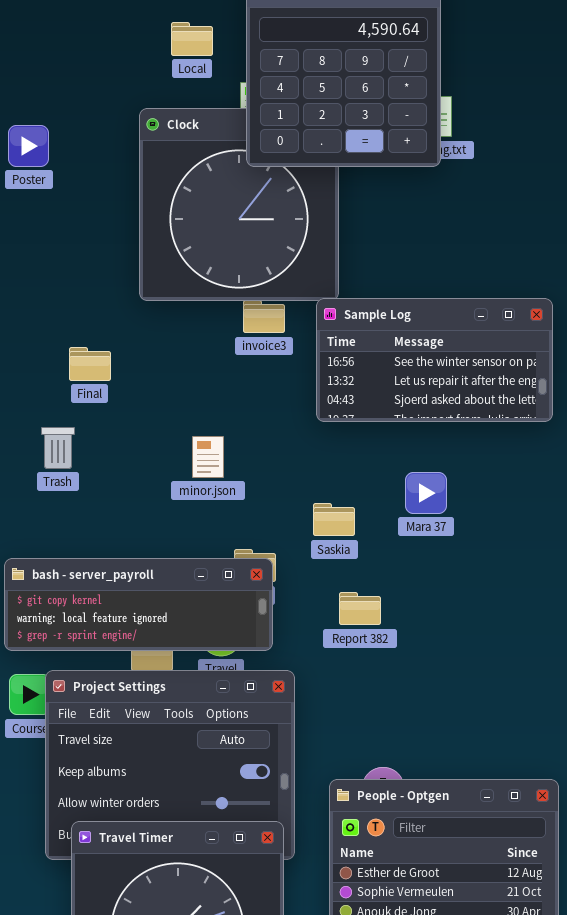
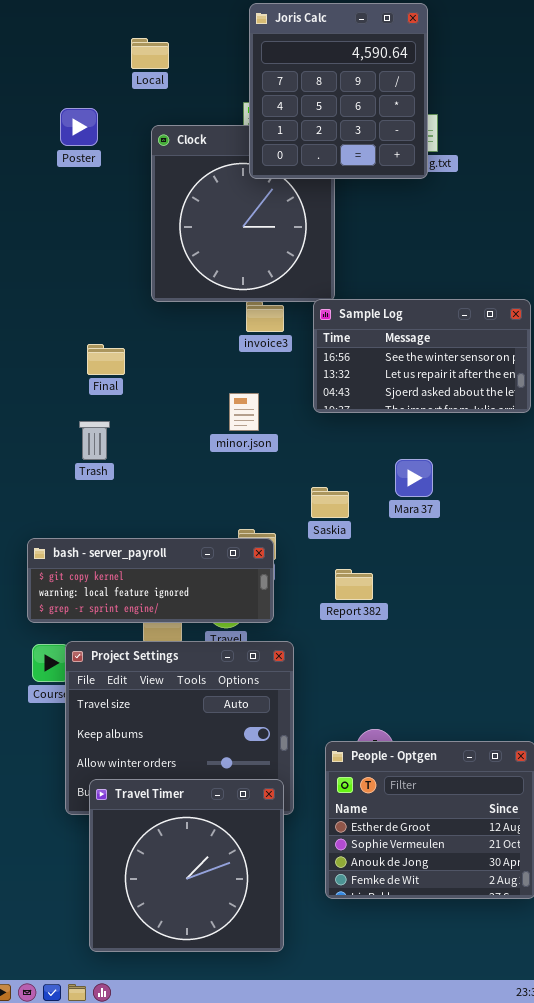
Local: [171,22,213,56] -> [131,38,169,69], moved
Poster: [8,125,49,167] -> [60,108,98,146], moved
Trash: [41,427,75,469] -> [79,421,110,460], moved
minor.json: [192,436,224,478] -> [229,393,259,431], moved

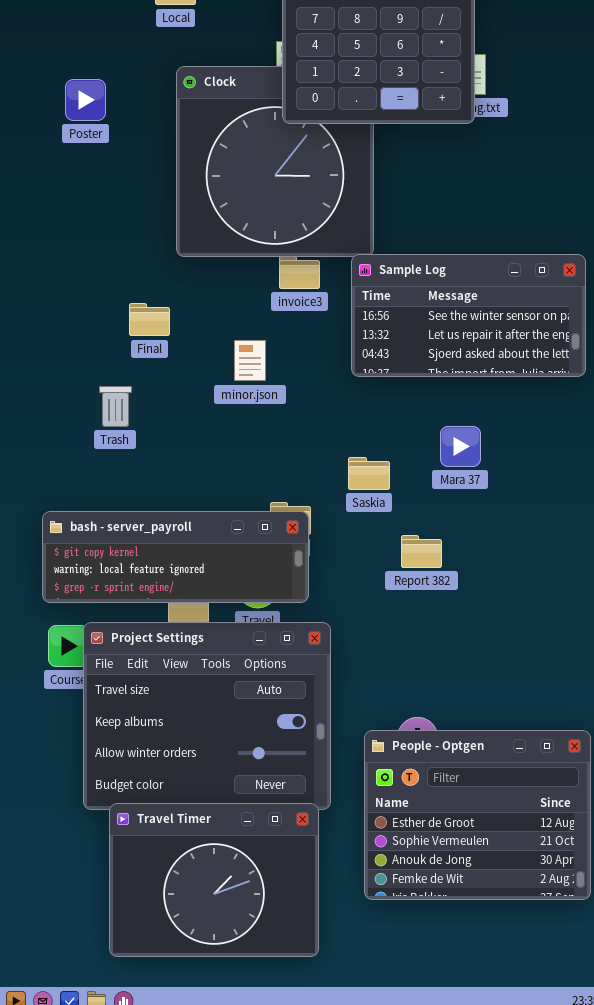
Poster: [60,108,98,146] -> [65,79,106,121], moved
Final: [87,344,125,375] -> [129,303,170,336], moved
minor.json: [229,393,259,431] -> [234,340,266,381], moved
Report 382: [335,569,373,600] -> [401,535,442,568], moved
Travel Timer: [89,779,284,952] -> [109,803,319,957], resized

